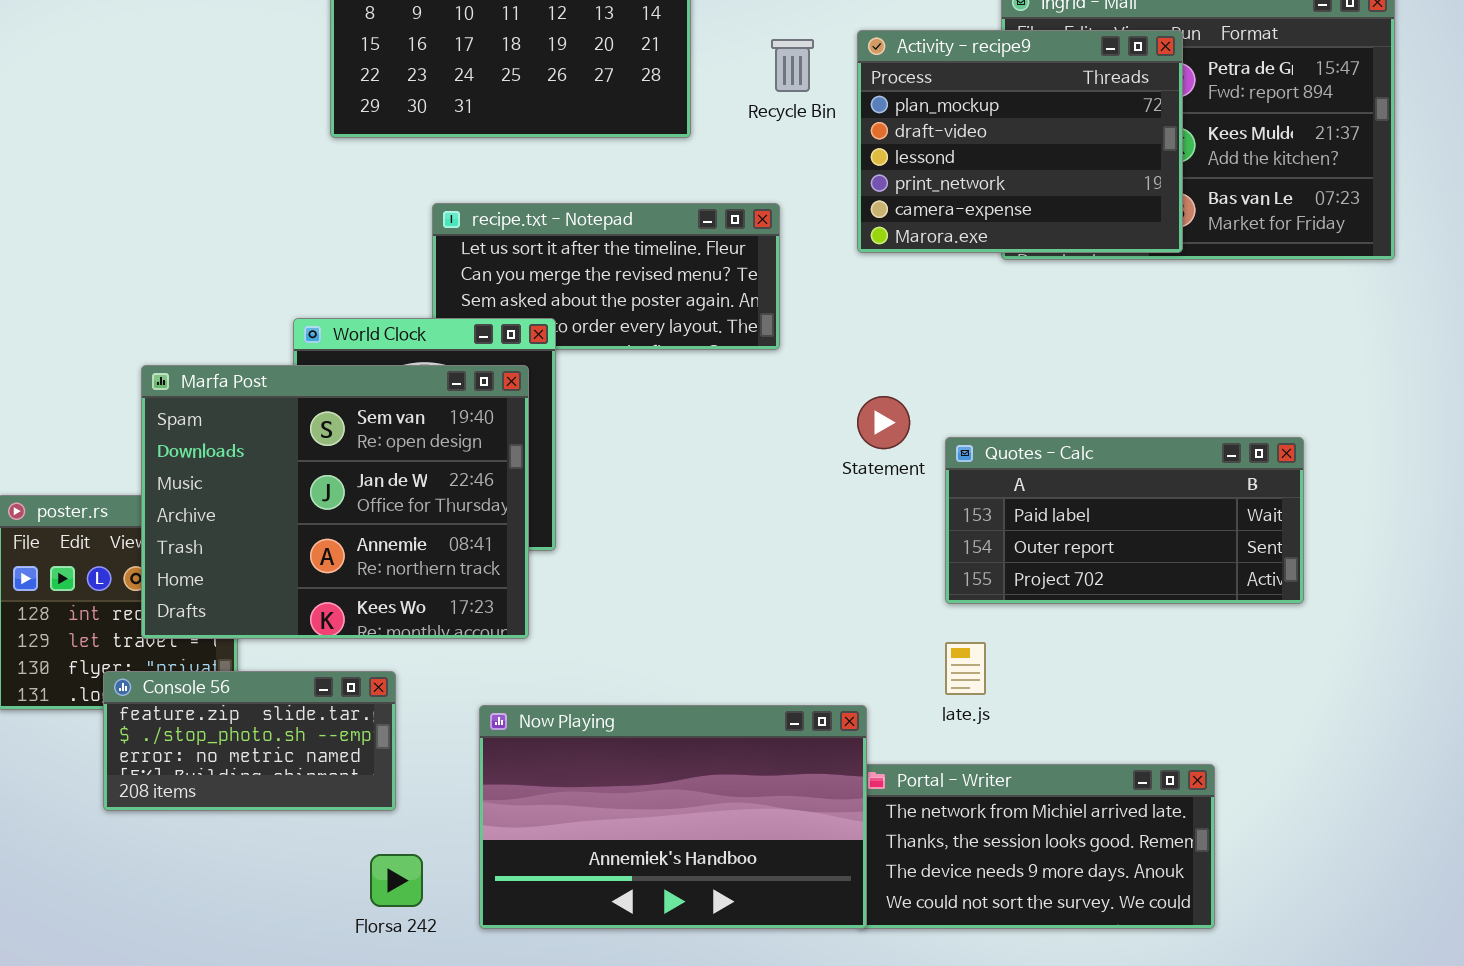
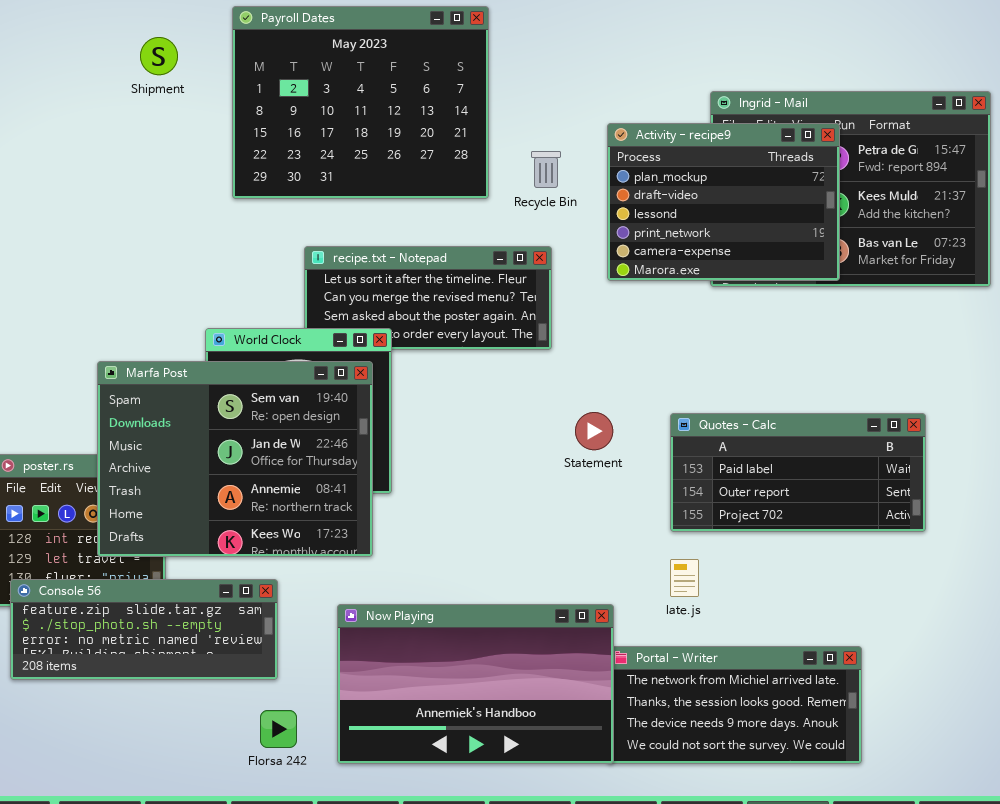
Recycle Bin: [771,39,814,92] -> [531,151,561,188], moved
Statement: [857,396,910,449] -> [575,412,613,450], moved
Console 56: [103,671,396,811] -> [10,579,278,680], resized

